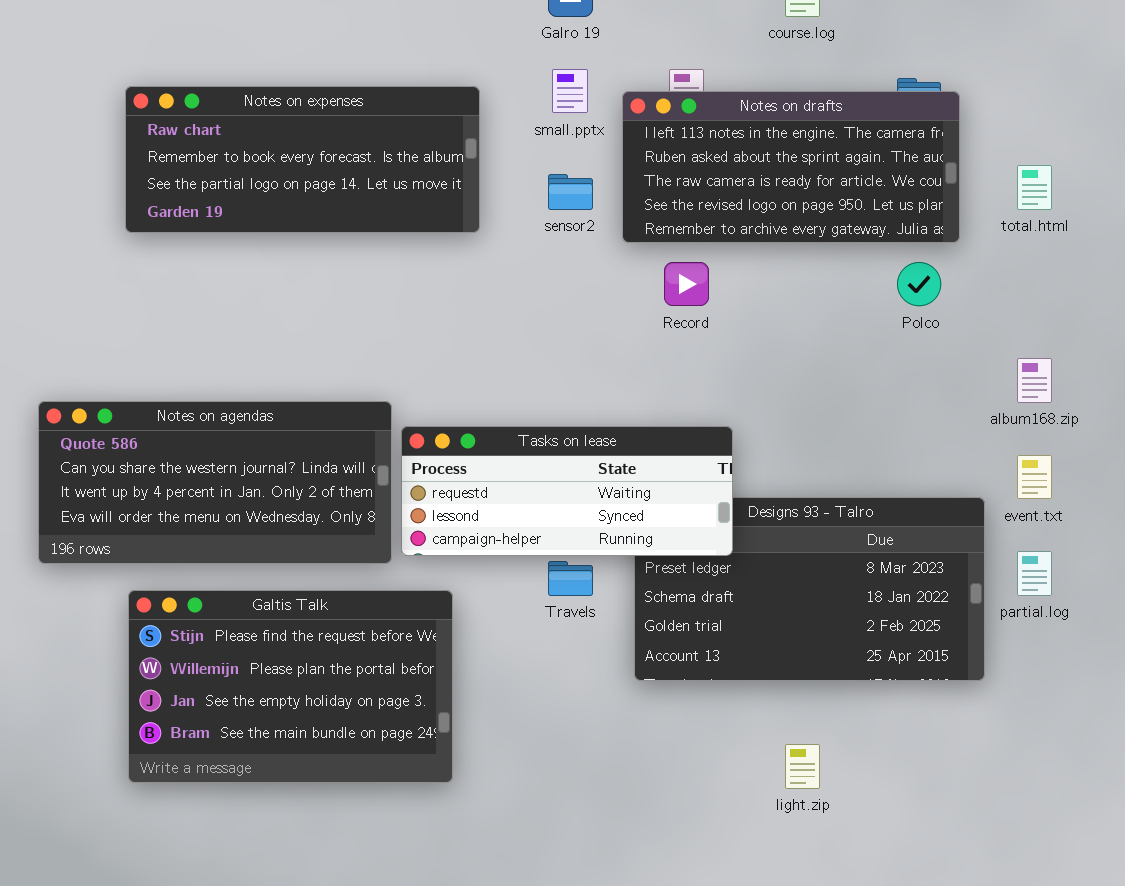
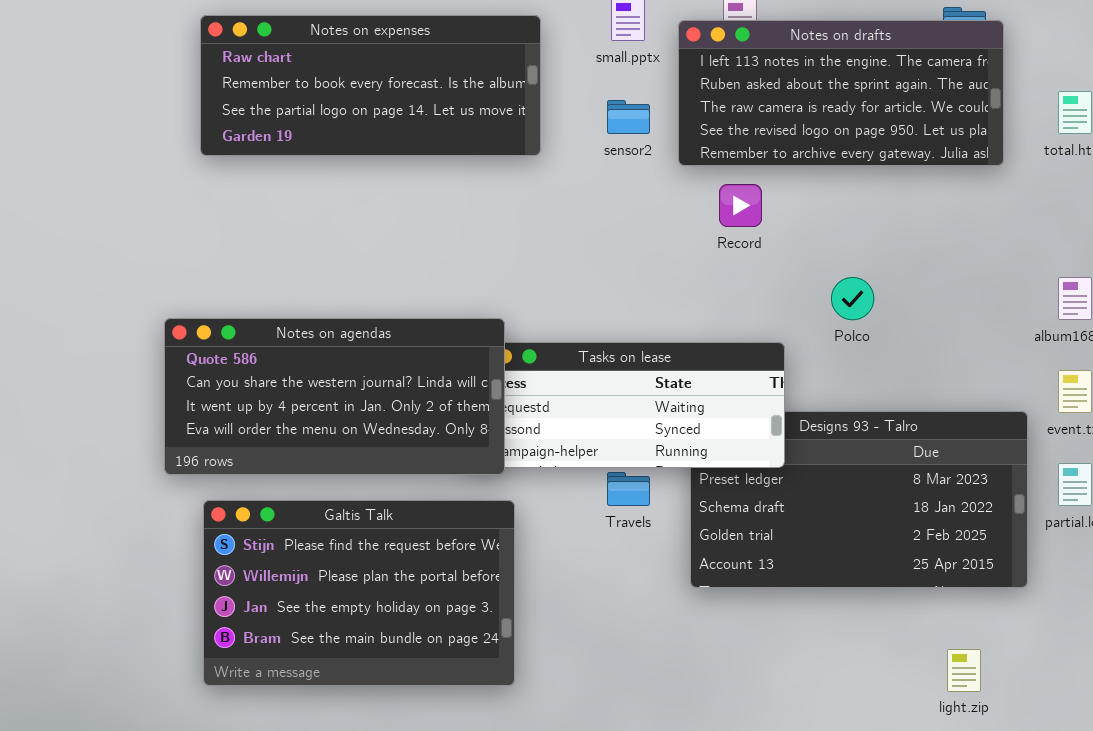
Polco: [897,262,941,306] -> [831,277,874,320], moved
Notes on agendas: [38,401,392,564] -> [164,318,505,475], moved
light.zip: [785,744,820,789] -> [947,649,981,692], moved

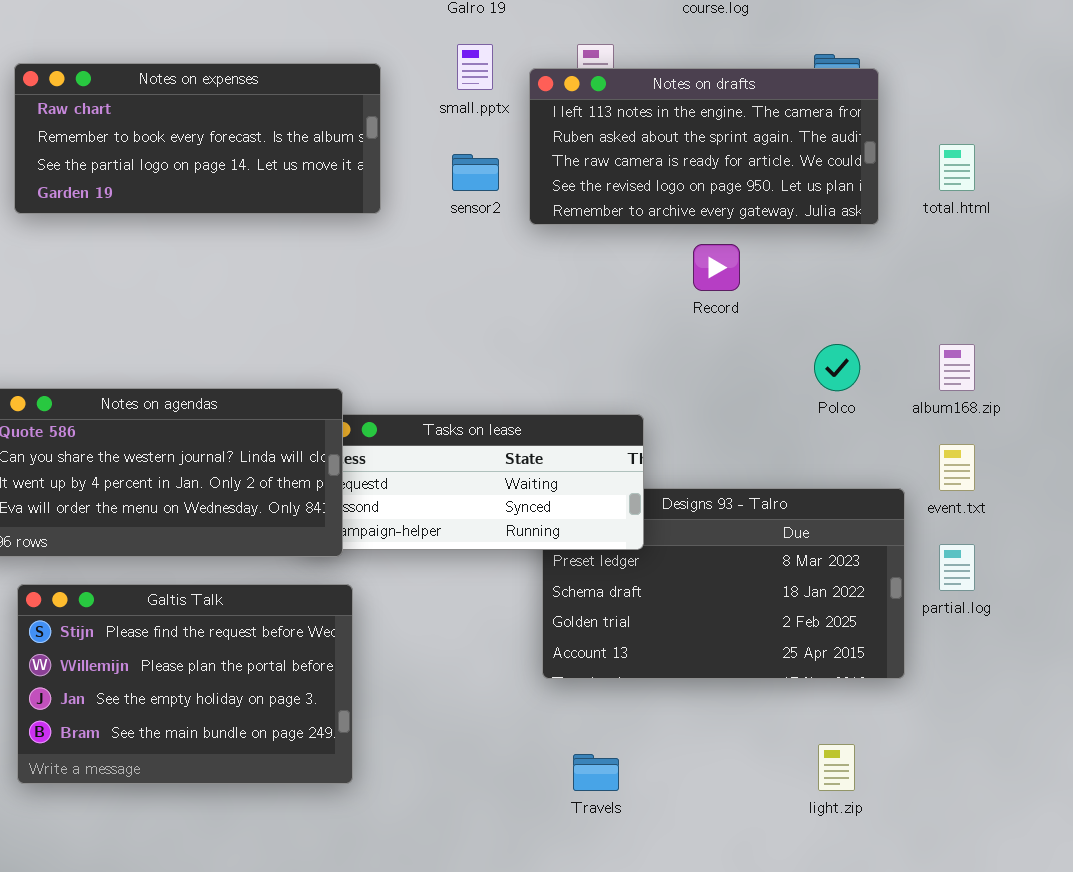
Record: [719,184,762,227] -> [693,244,740,291], moved
Polco: [831,277,874,320] -> [814,344,860,391], moved
Travels: [607,472,650,506] -> [573,754,619,791], moved

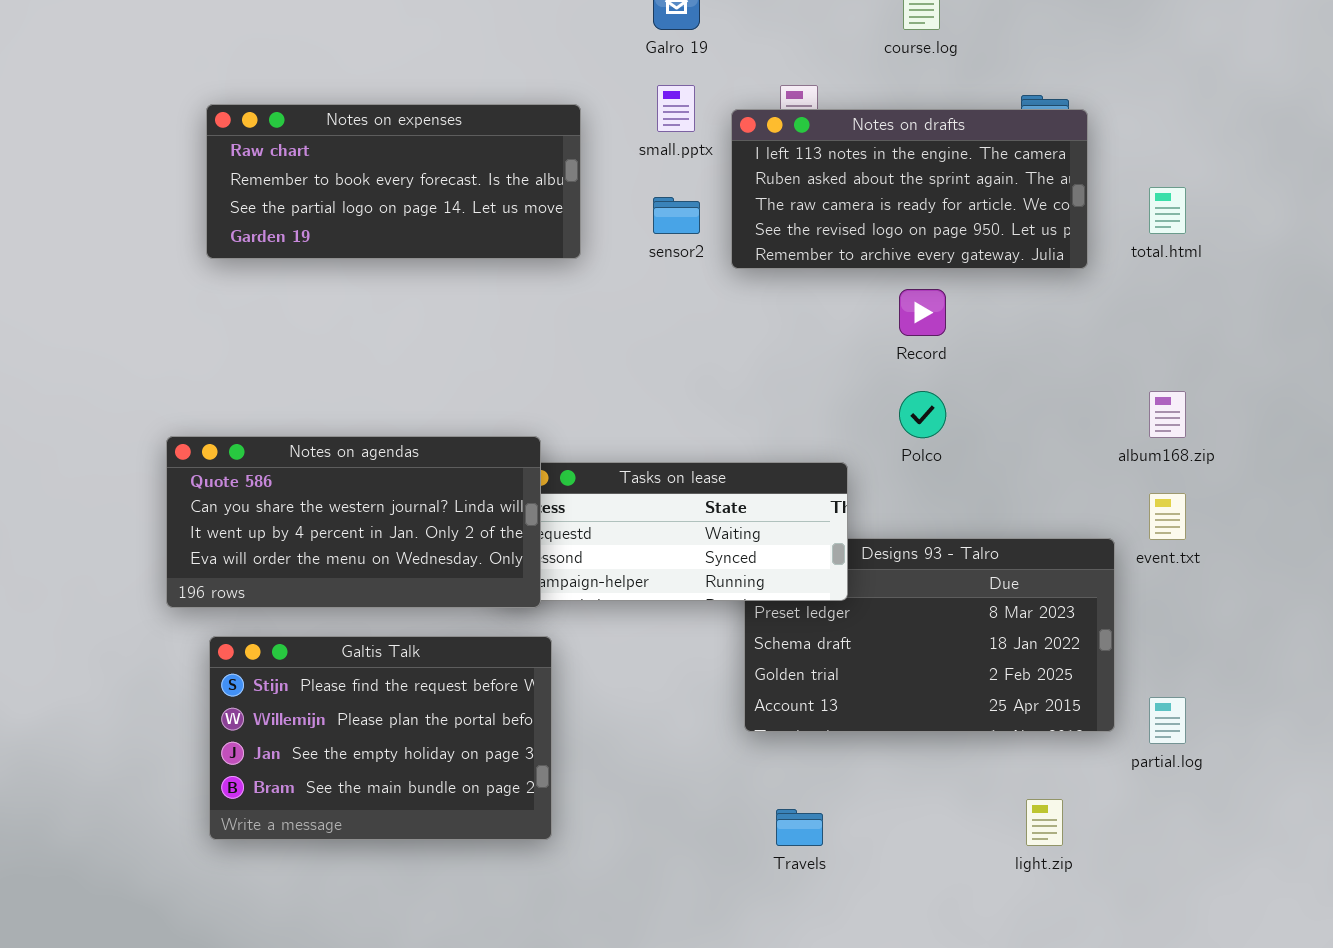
Polco: [814,344,860,391] -> [899,391,946,438], moved
partial.log: [939,544,975,591] -> [1149,697,1186,744], moved

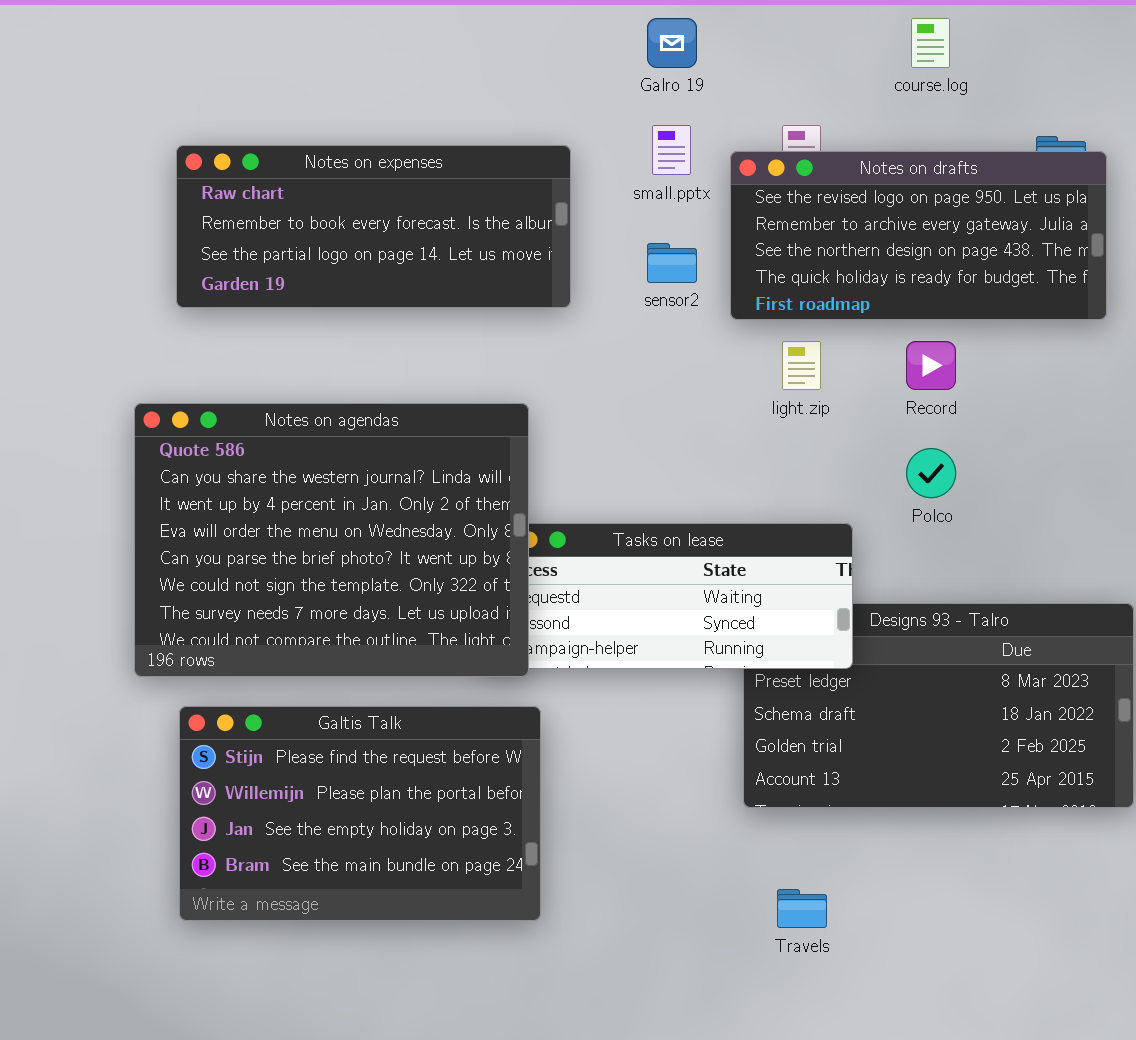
Notes on drafts: [731,109,1088,269] -> [730,151,1107,320], scrolled down 3 rows
Notes on agendas: [166,436,541,608] -> [134,403,529,677], resized
light.zip: [1026,799,1063,846] -> [782,341,821,390], moved

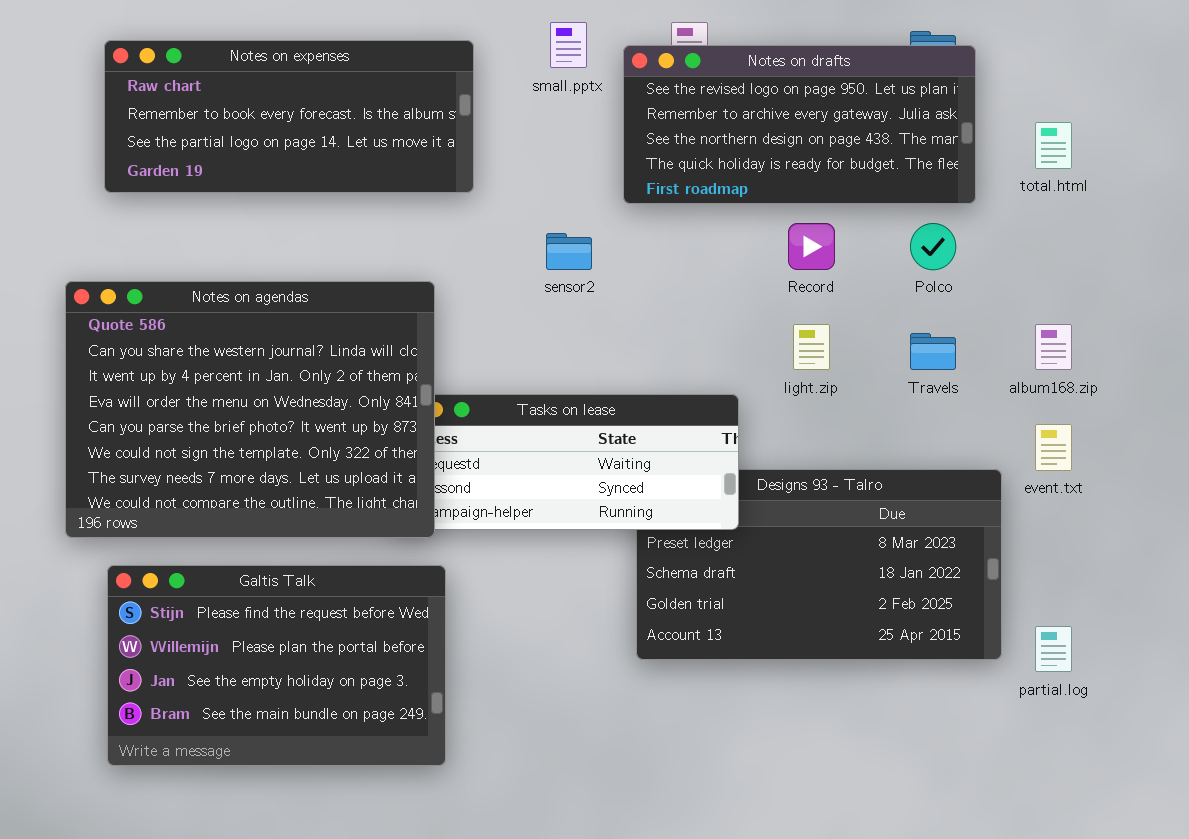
sensor2: [647,243,697,283] -> [546,233,592,270], moved
light.zip: [782,341,821,390] -> [793,324,830,370], moved
Polco: [906,448,956,498] -> [910,223,956,270], moved
Travels: [777,889,827,928] -> [910,333,956,370], moved

